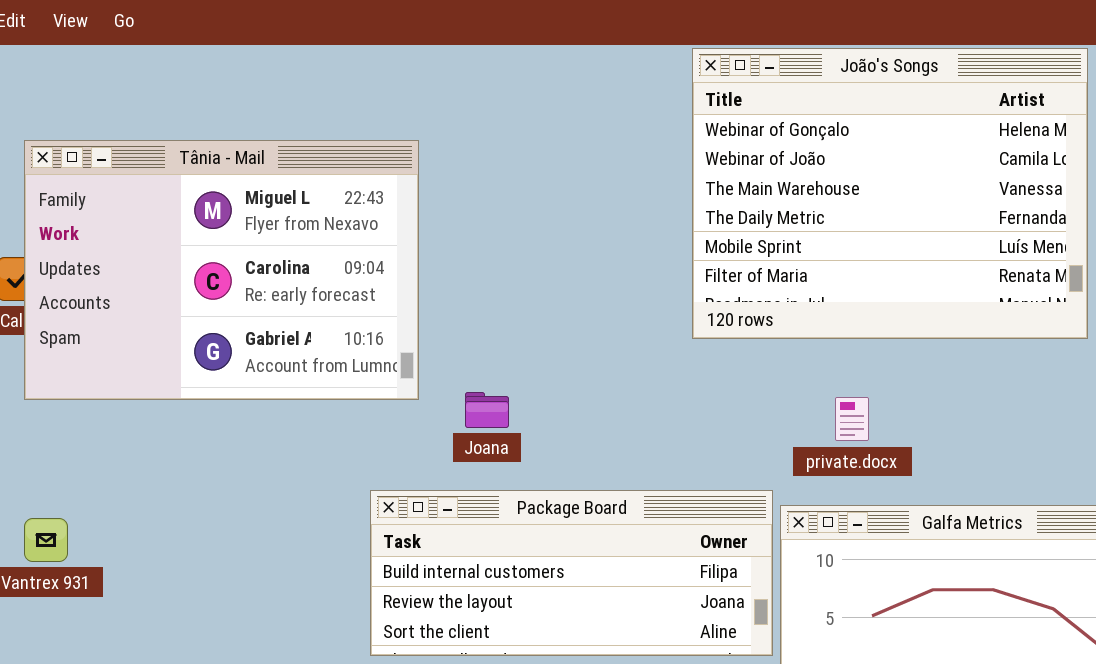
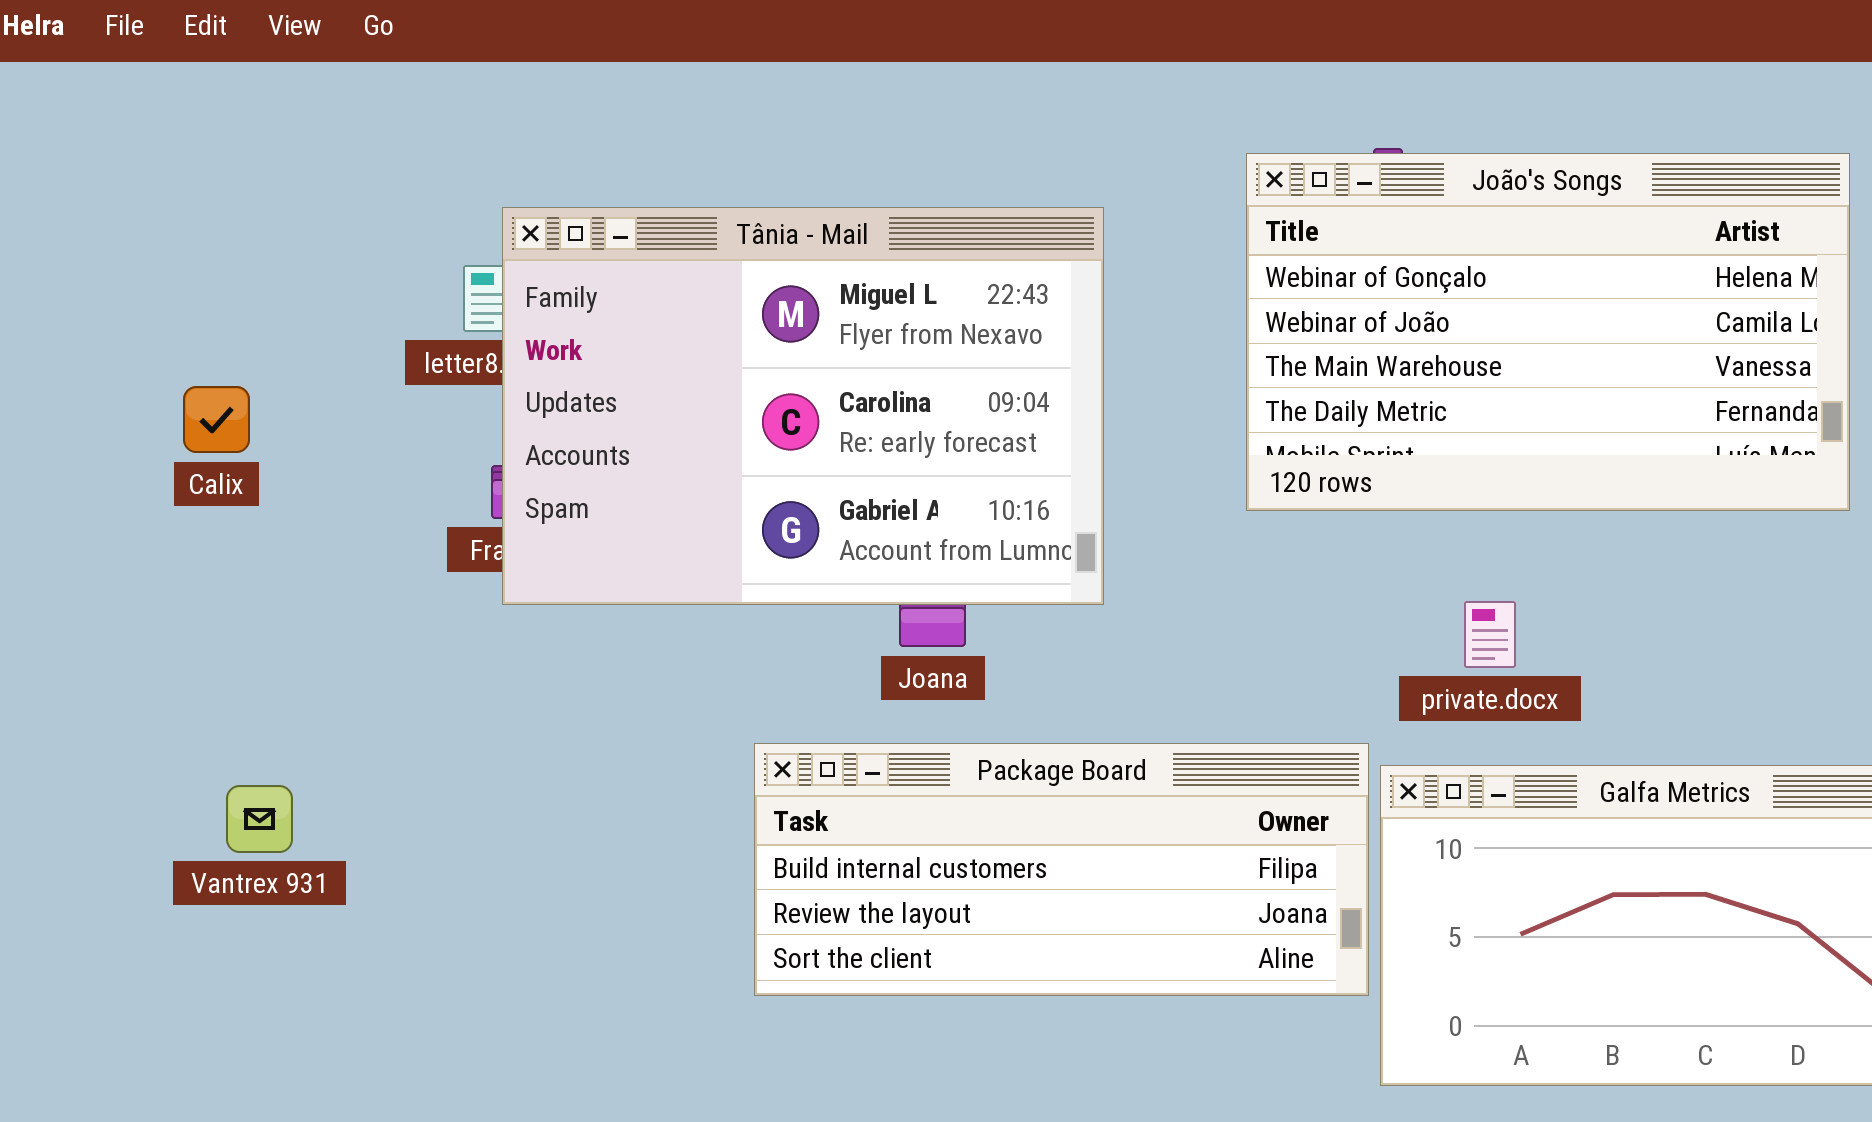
João's Songs: [692,48,1088,339] -> [1246,153,1850,511], resized
Tânia - Mail: [24,140,419,400] -> [502,207,1104,605], moved

